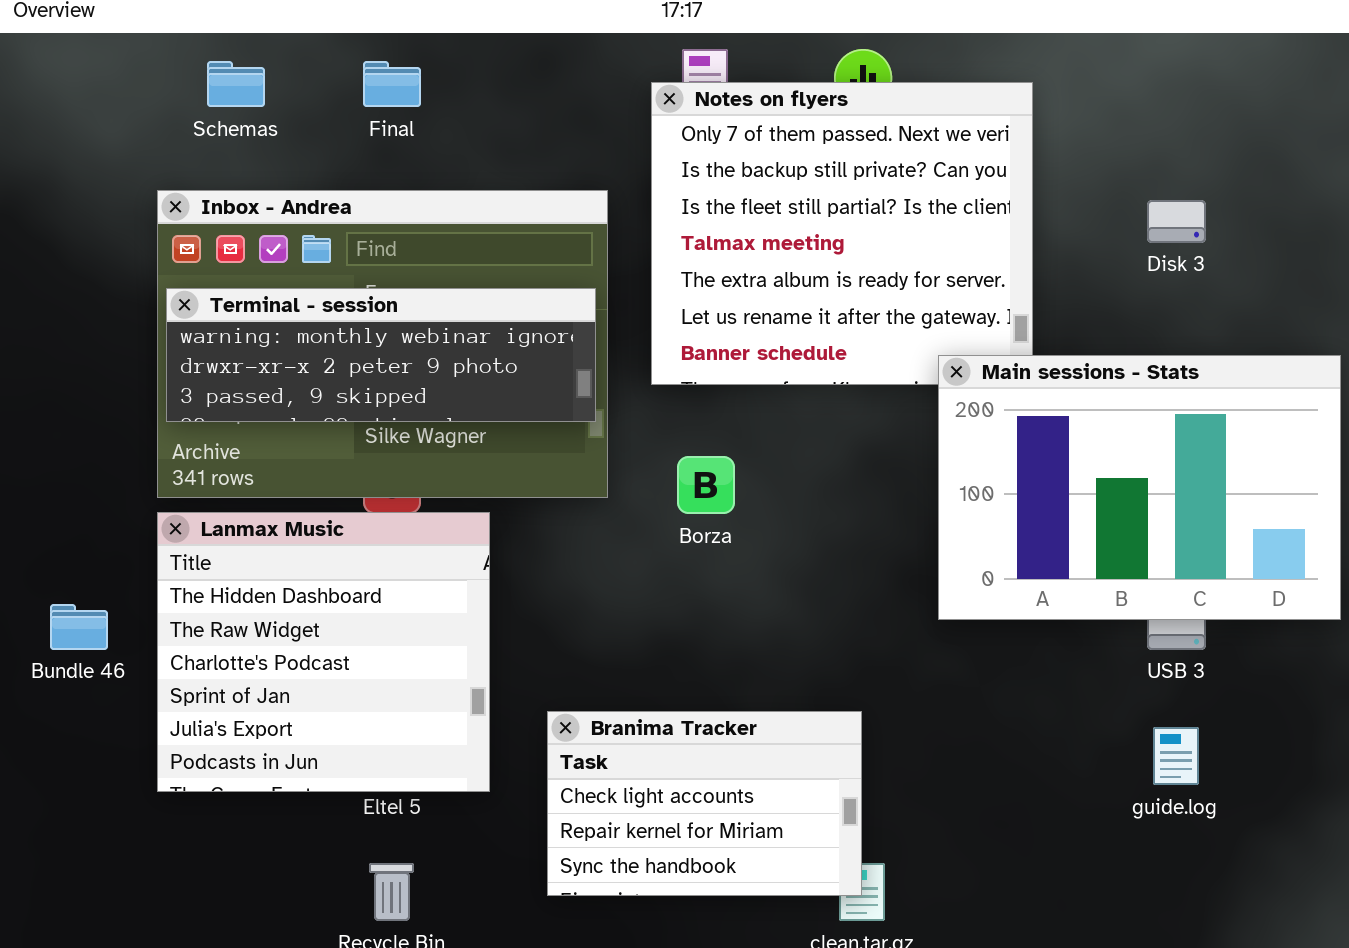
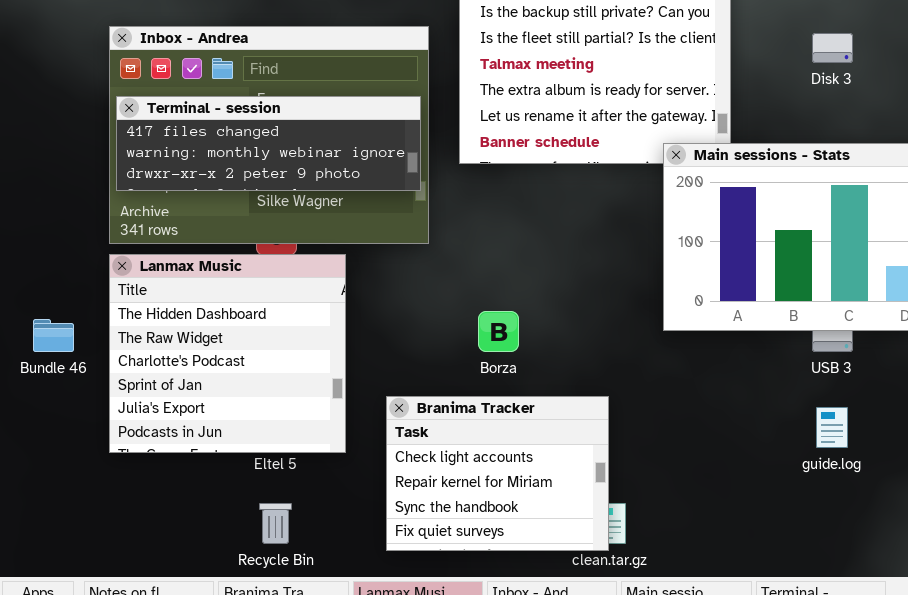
Terminal - session: [166,288,596,422] -> [116,96,421,191], scrolled up 1 row
Borza: [677,456,735,514] -> [478,311,519,352], moved
Branima Tracker: [547,711,862,896] -> [386,396,609,551], resized

